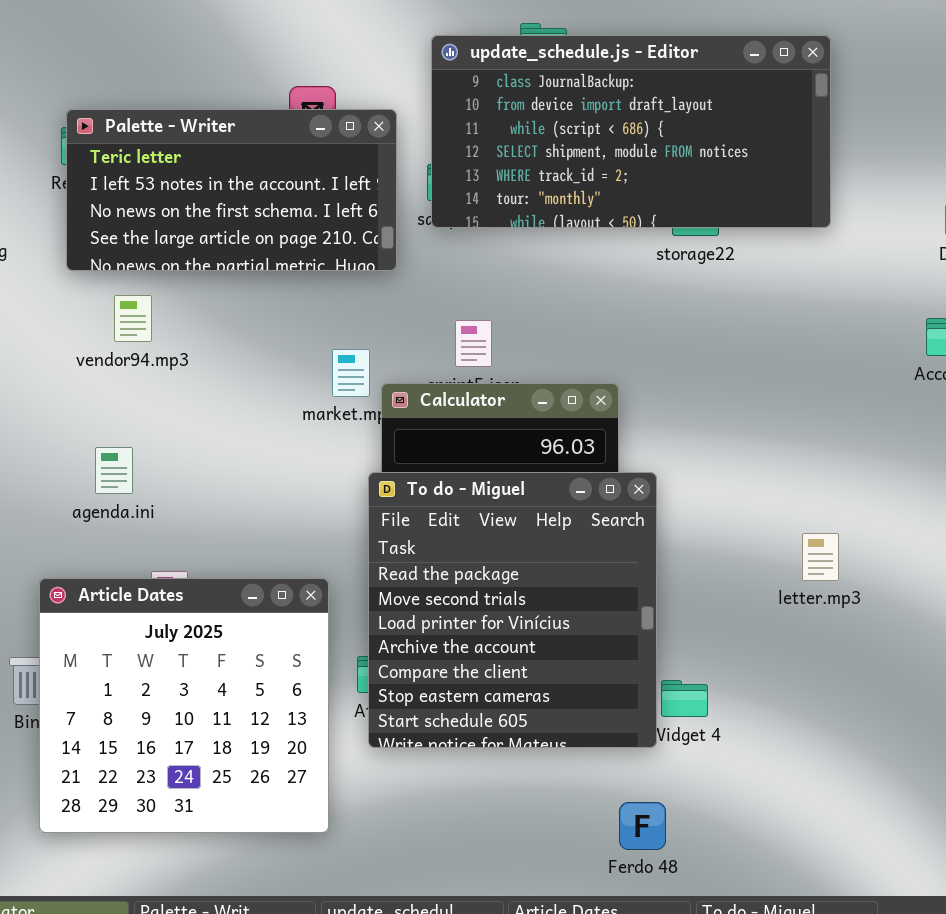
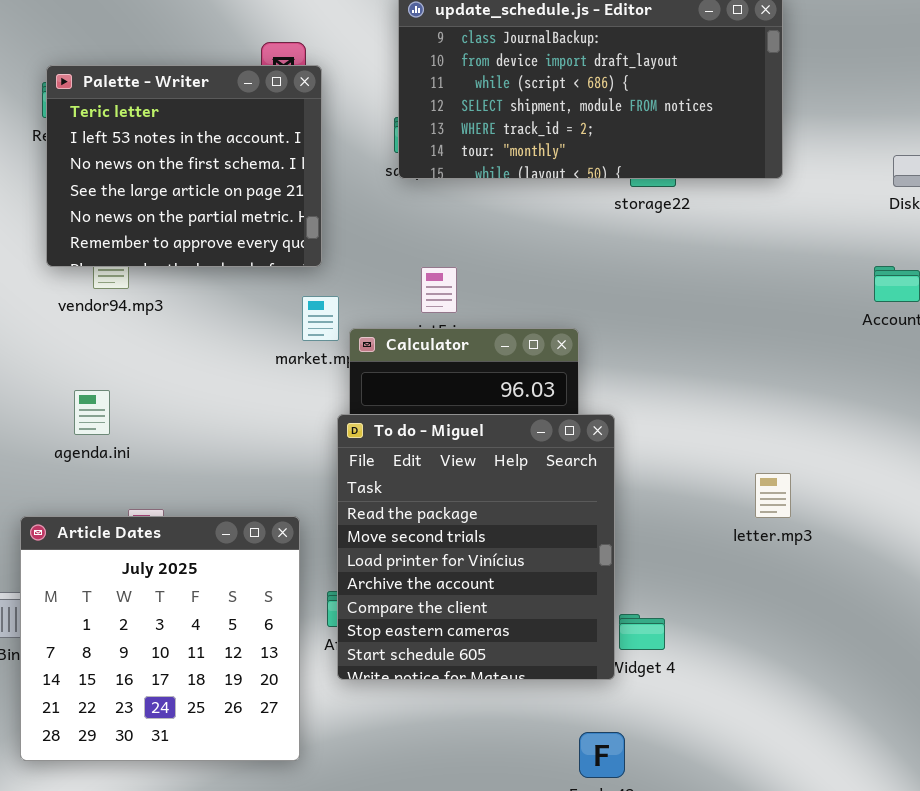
Palette - Writer: [66,109,397,271] -> [46,65,322,267], resized

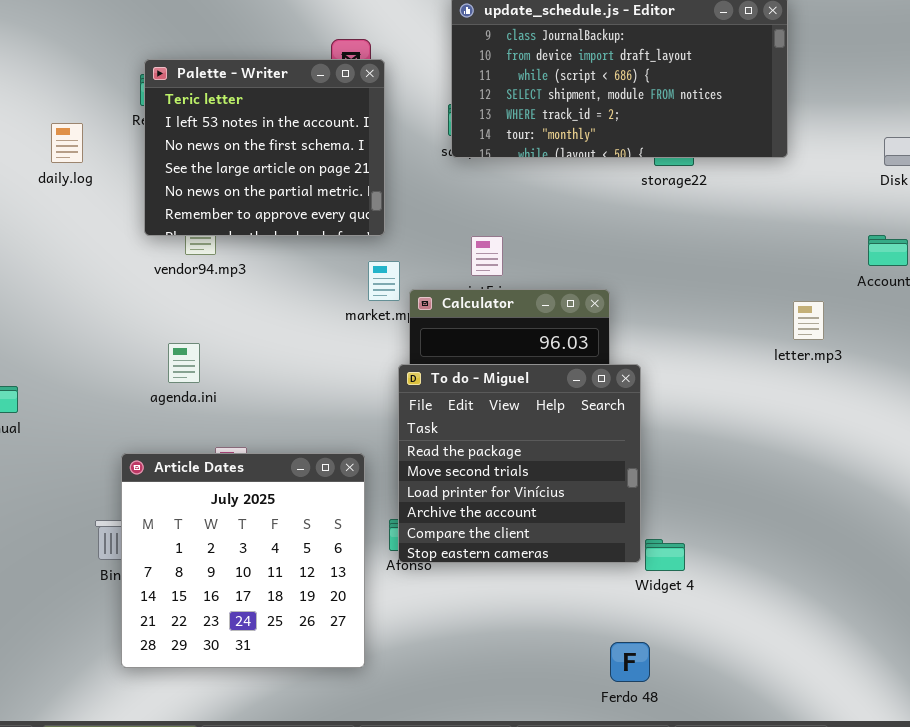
To do - Miguel: [337,414,615,680] -> [398,364,641,563], resized
letter.mp3: [755,473,791,518] -> [793,301,824,340], moved

